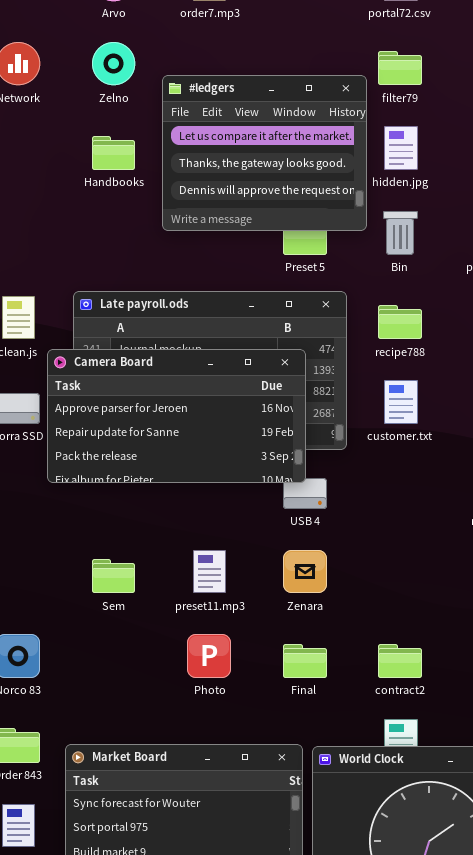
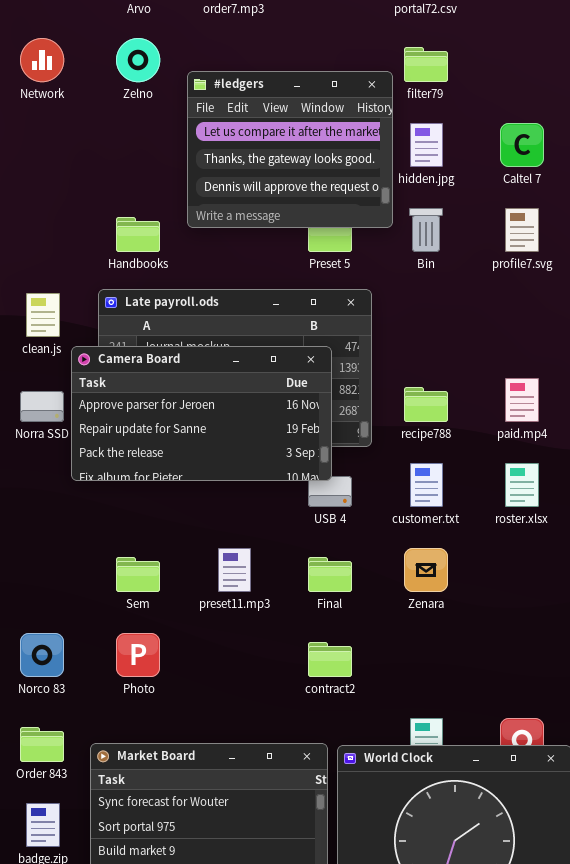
Handbooks: [92,136,135,170] -> [116,217,160,252], moved
recipe788: [378,305,422,339] -> [404,387,448,422], moved
customer.txt: [384,380,418,424] -> [410,463,443,507], moved
Zenara: [283,550,327,593] -> [404,548,448,592], moved
Photo: [187,634,231,678] -> [116,633,160,677], moved
Final: [283,644,327,678] -> [308,557,352,592], moved
contract2: [378,644,422,678] -> [308,642,352,677], moved

